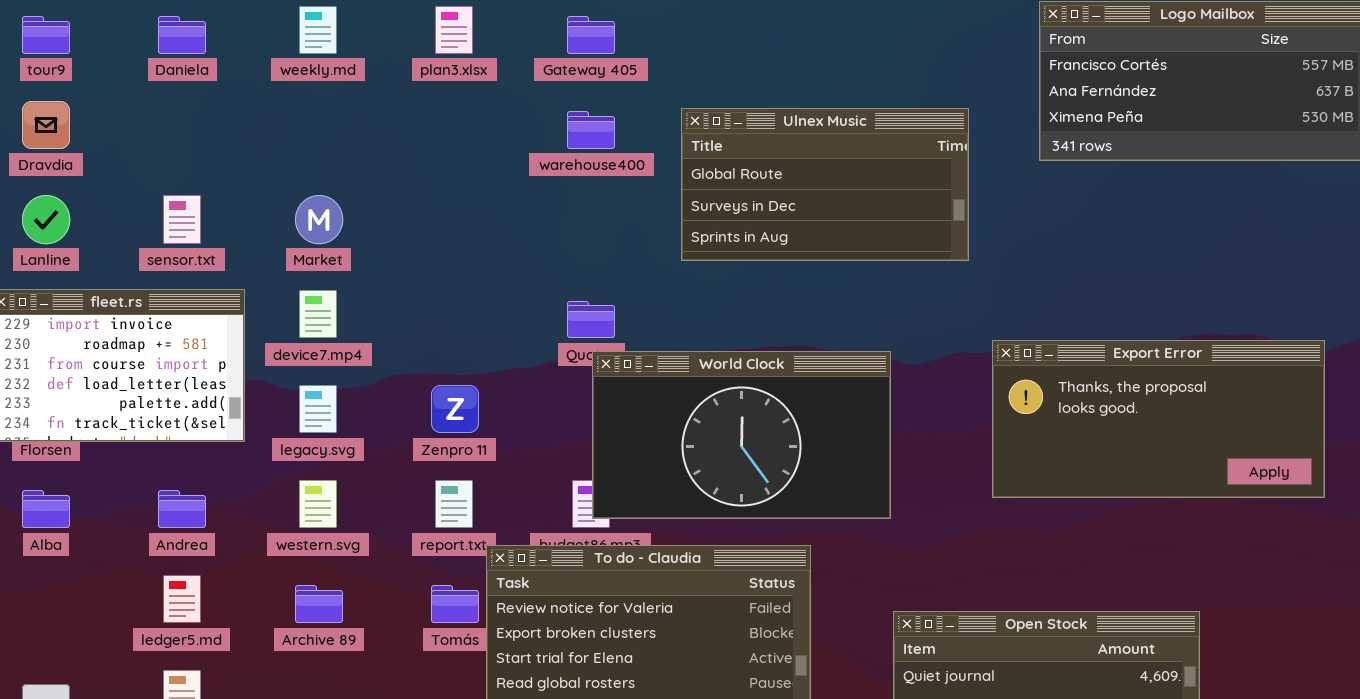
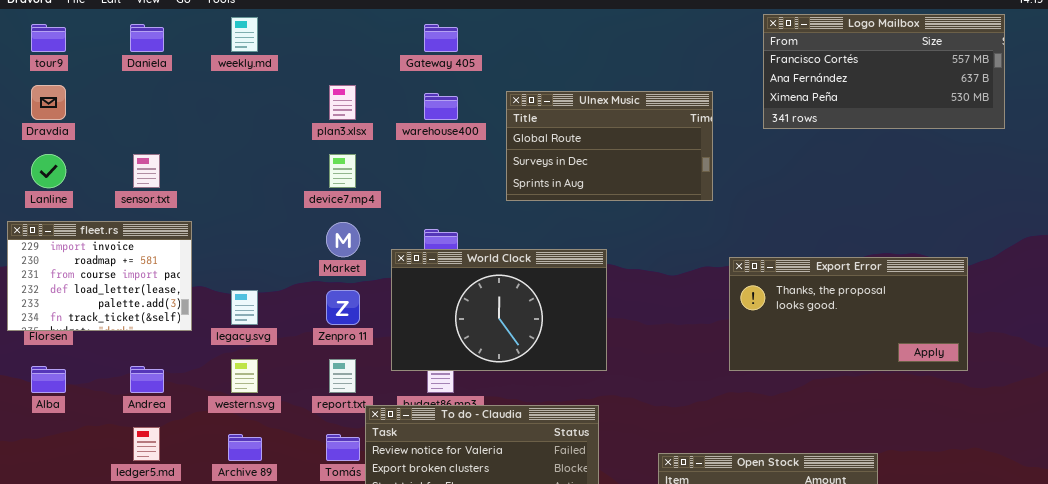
plan3.xlsx: [435,6,473,54] -> [329,85,356,120], moved
Market: [295,195,343,244] -> [326,222,360,257], moved
device7.mp4: [299,290,337,338] -> [329,154,356,188], moved
World Clock: [592,351,891,519] -> [391,249,607,371], moved

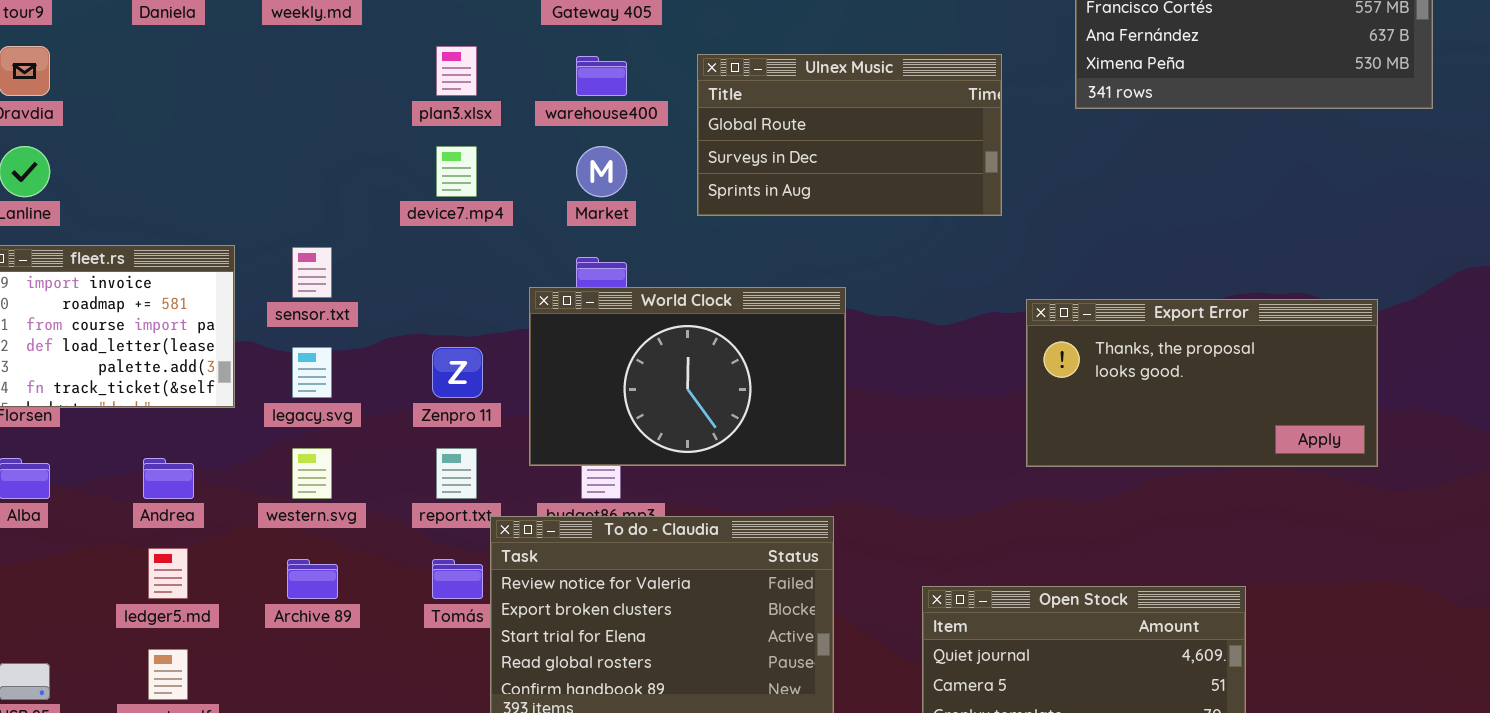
sensor.txt: [133,154,160,188] -> [292,247,332,298], moved
Market: [326,222,360,257] -> [576,146,627,197], moved

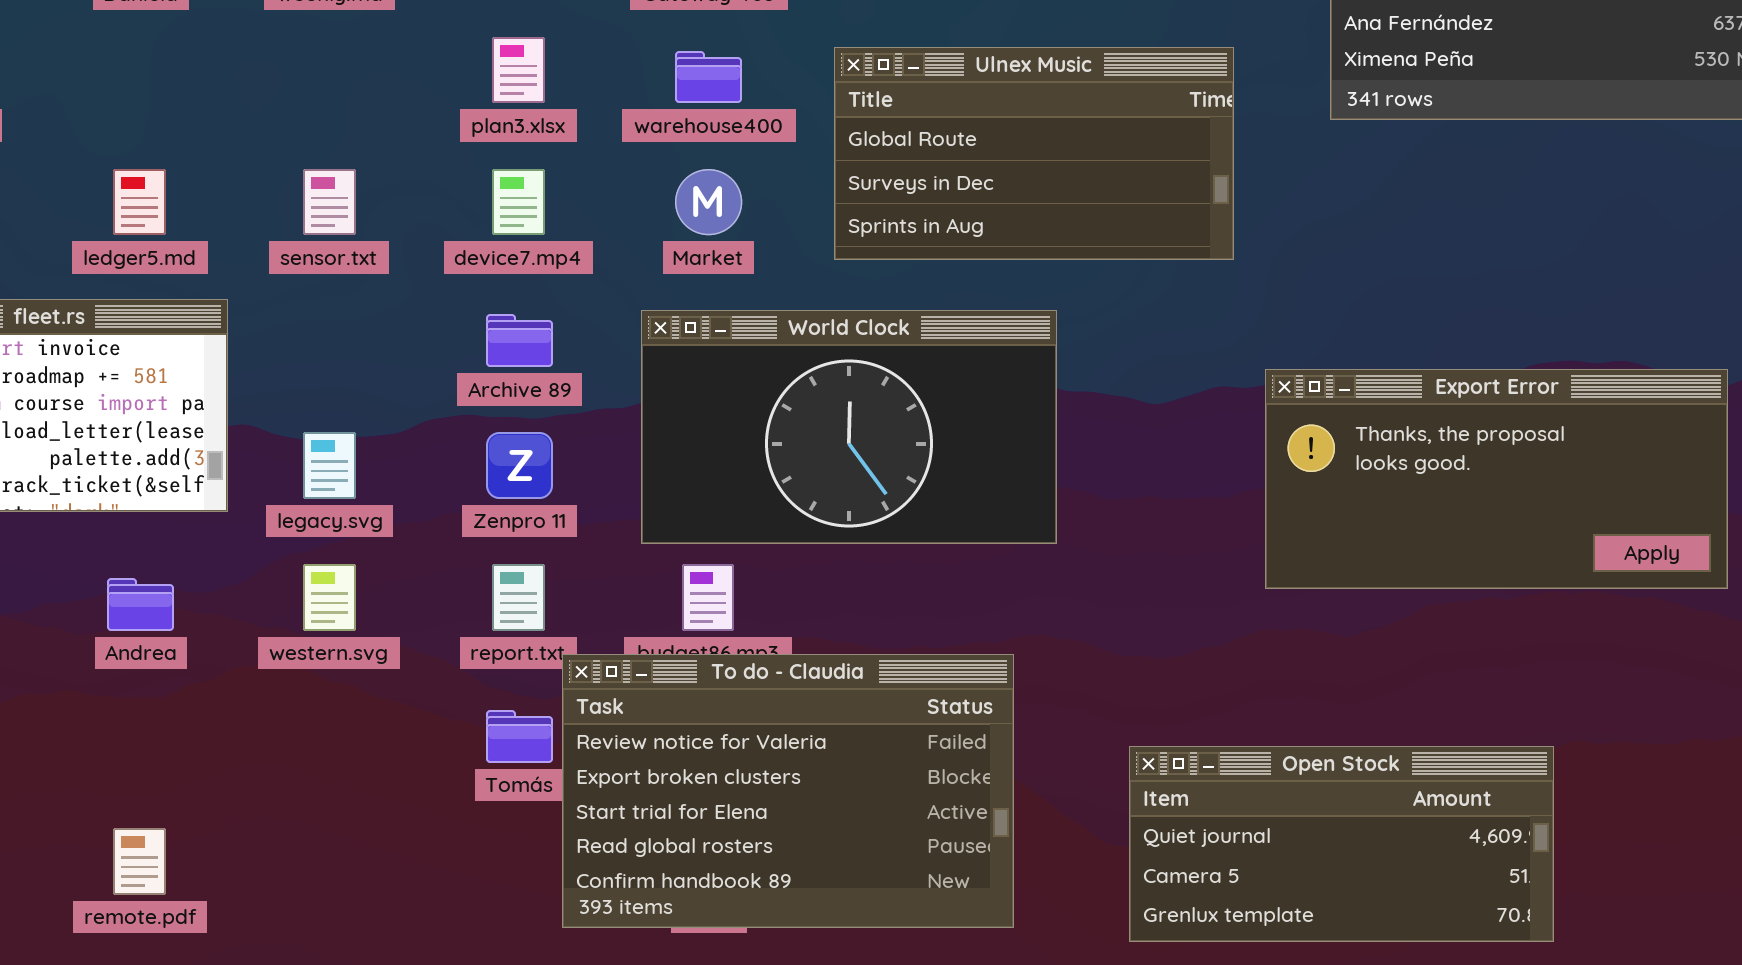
sensor.txt: [292,247,332,298] -> [303,169,356,235], moved
World Clock: [529,287,846,466] -> [641,310,1057,544], moved
ledger5.md: [148,548,188,599] -> [113,169,166,235], moved
Archive 89: [287,559,338,599] -> [486,314,553,367], moved

